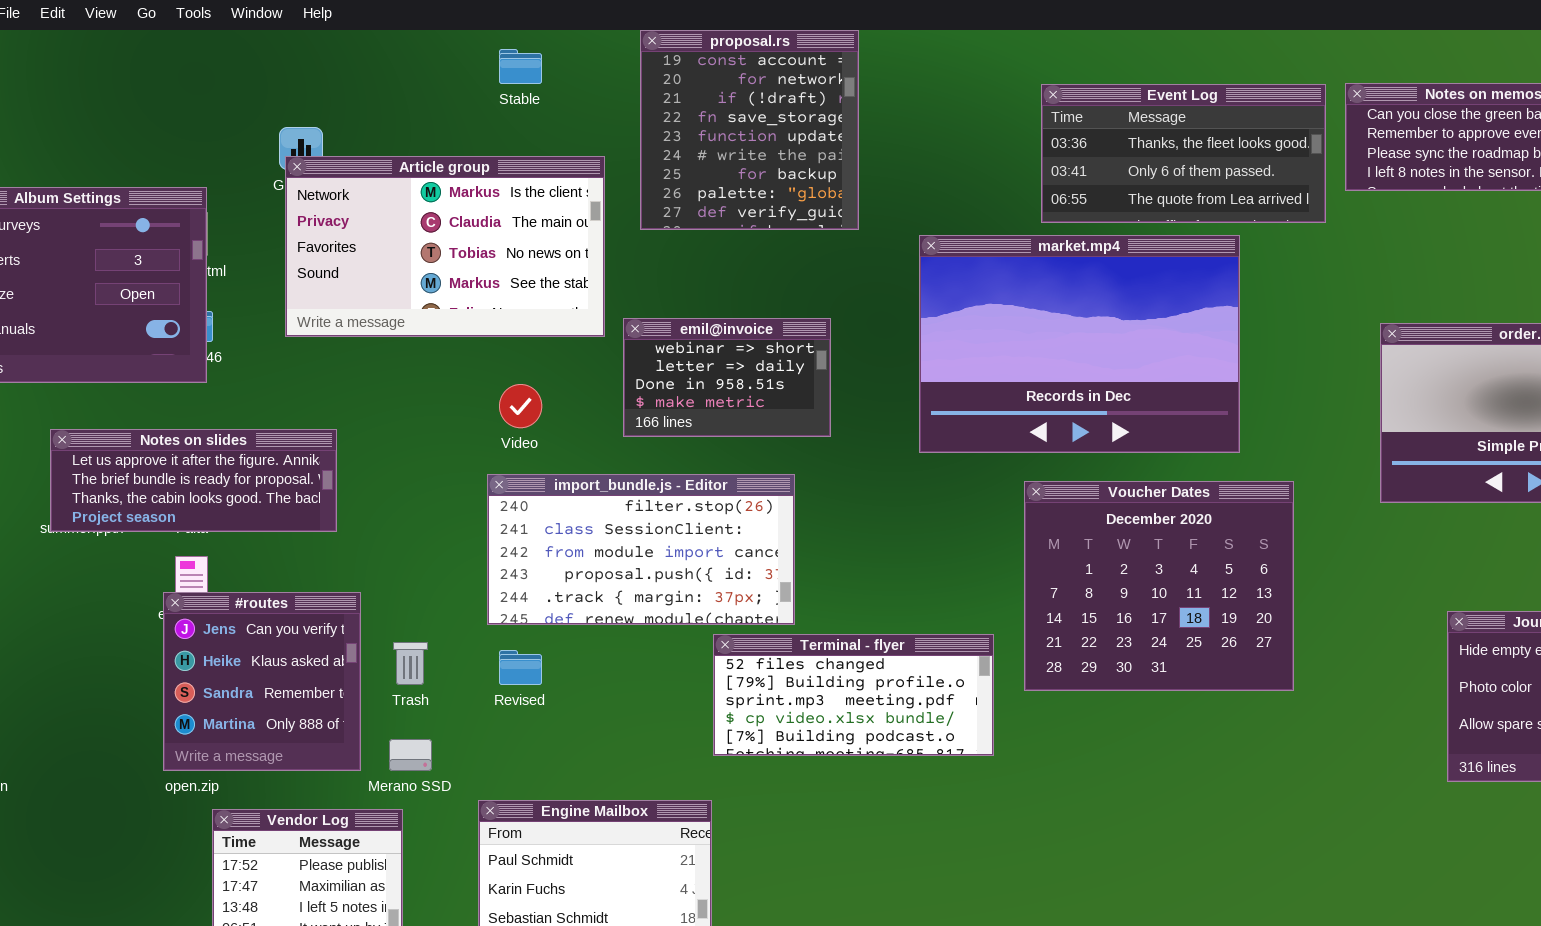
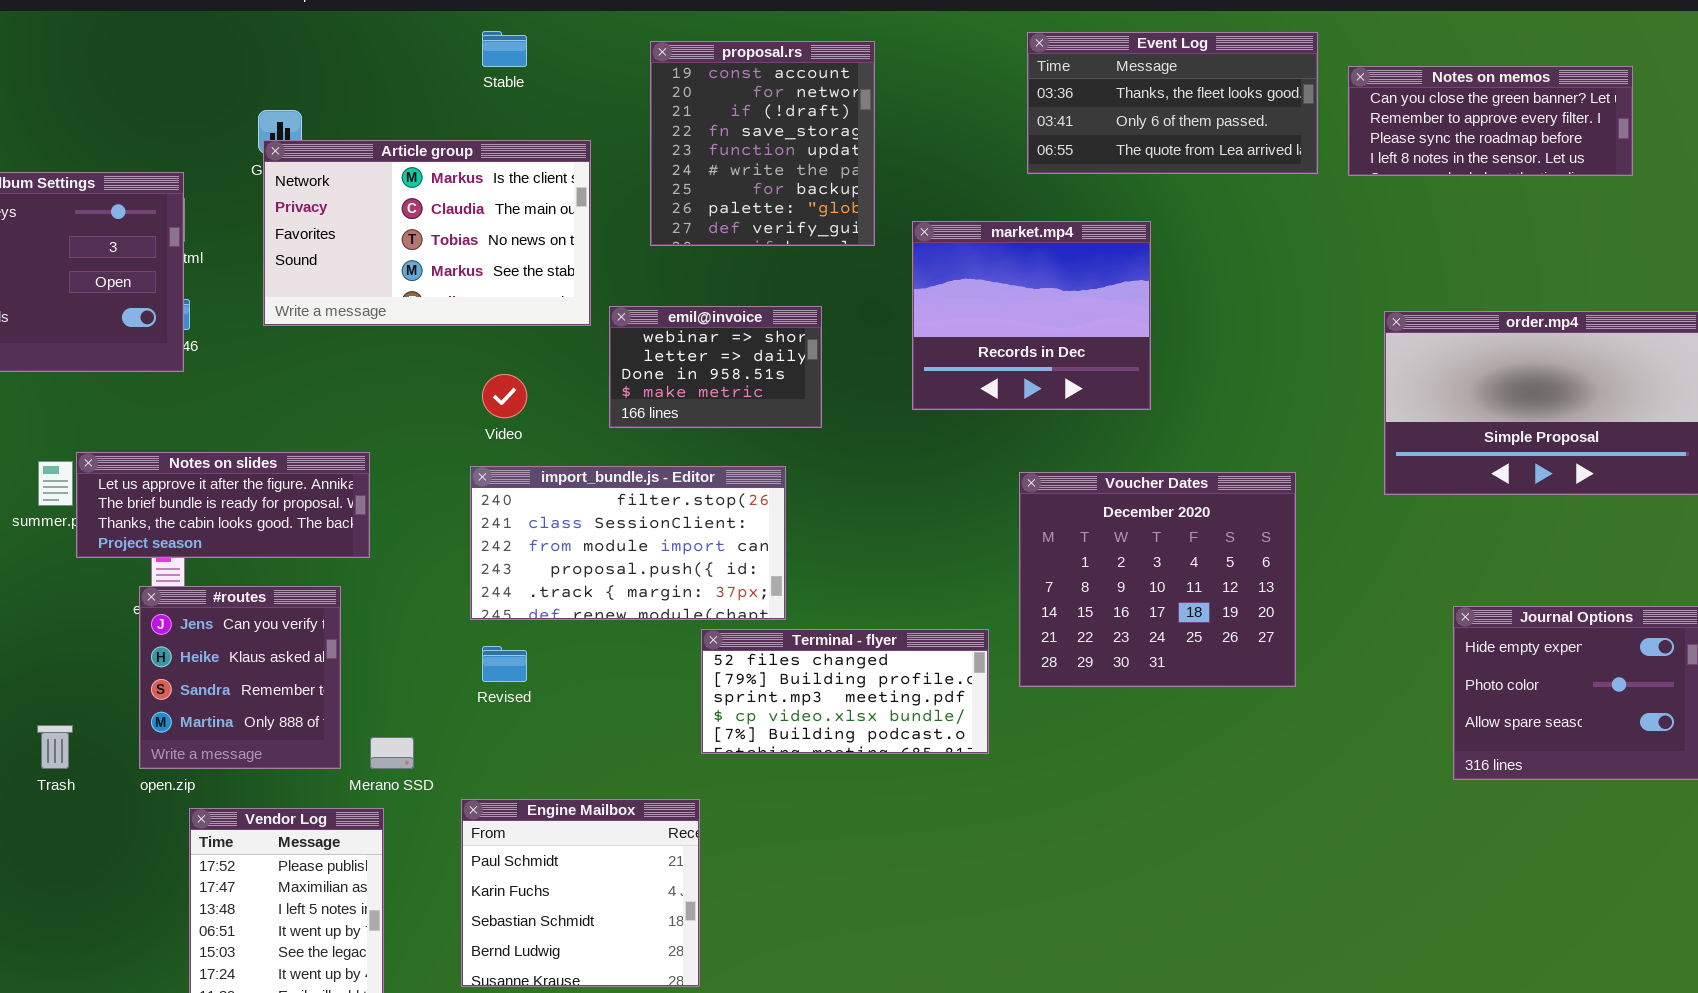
proposal.rs: [640,30,859,230] -> [650,41,875,246], moved
Event Log: [1041,84,1326,223] -> [1027,32,1318,174], moved
market.mp4: [919,235,1240,453] -> [912,221,1151,410], resized
Notes on slides: [50,429,337,532] -> [76,452,370,558], moved
Trash: [393,642,428,685] -> [37,725,73,769], moved

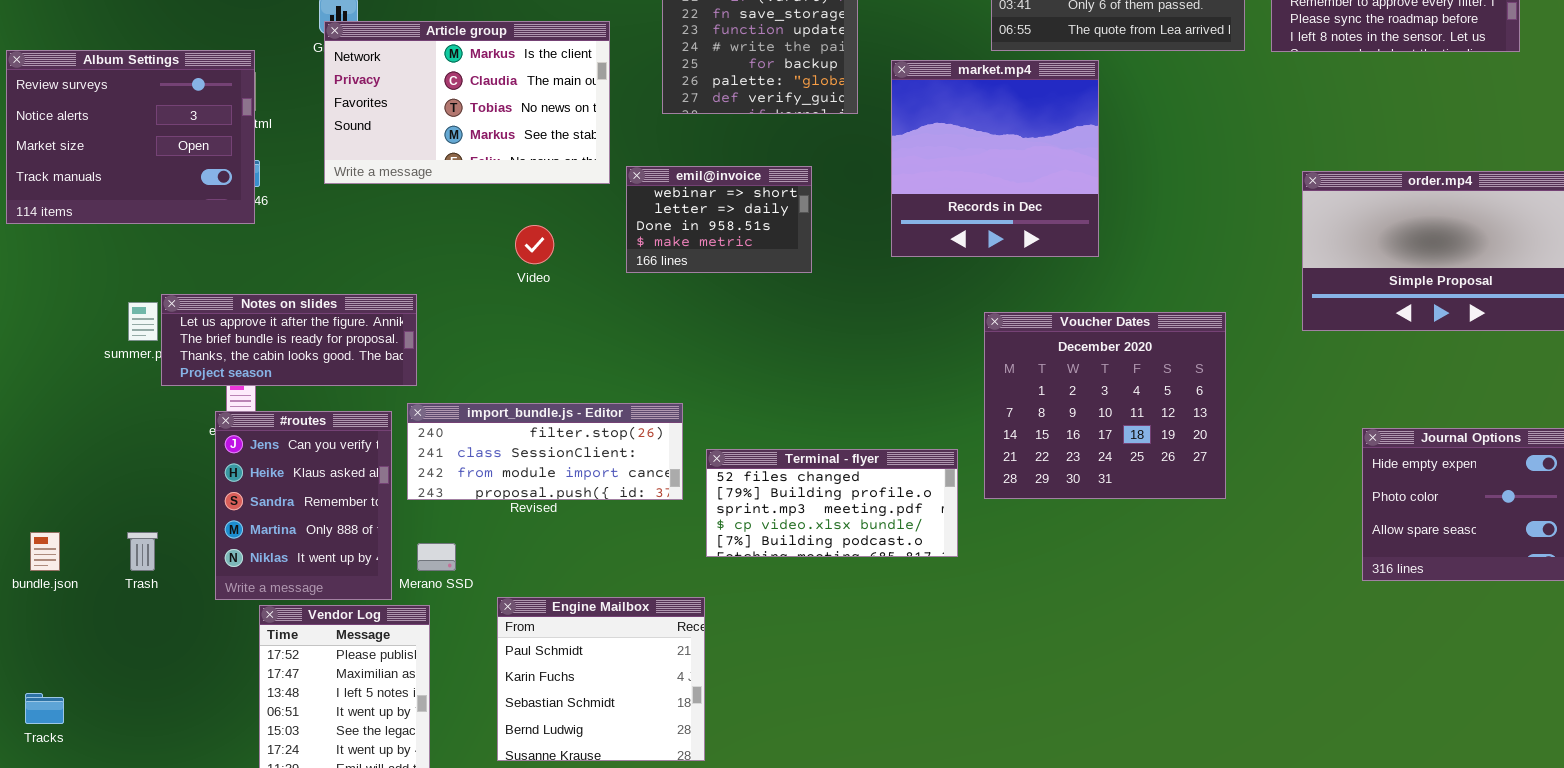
market.mp4: [912,221,1151,410] -> [891,60,1099,257], resized
import_bundle.js - Editor: [470,466,786,620] -> [407,403,683,500], moved, resized
#routes: [139,586,341,769] -> [215,411,392,600], resized

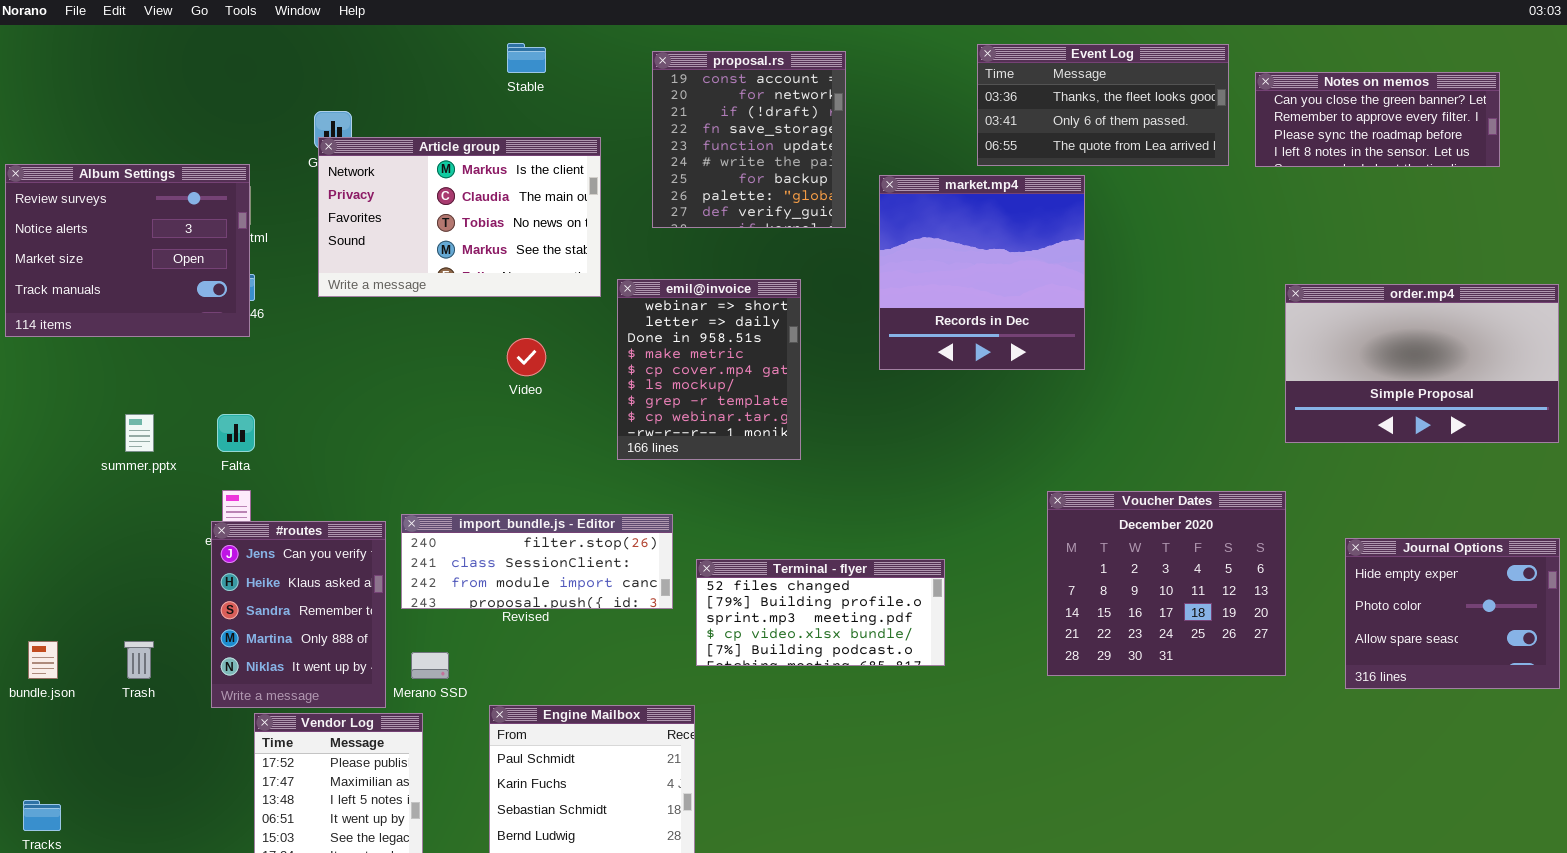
emil@invoice: [626,166,812,273] -> [617,279,801,460], resized
Notes on slides: [161,294,417,386] -> none, closed
Voucher Dates: [984,312,1226,499] -> [1047,491,1286,676], moved

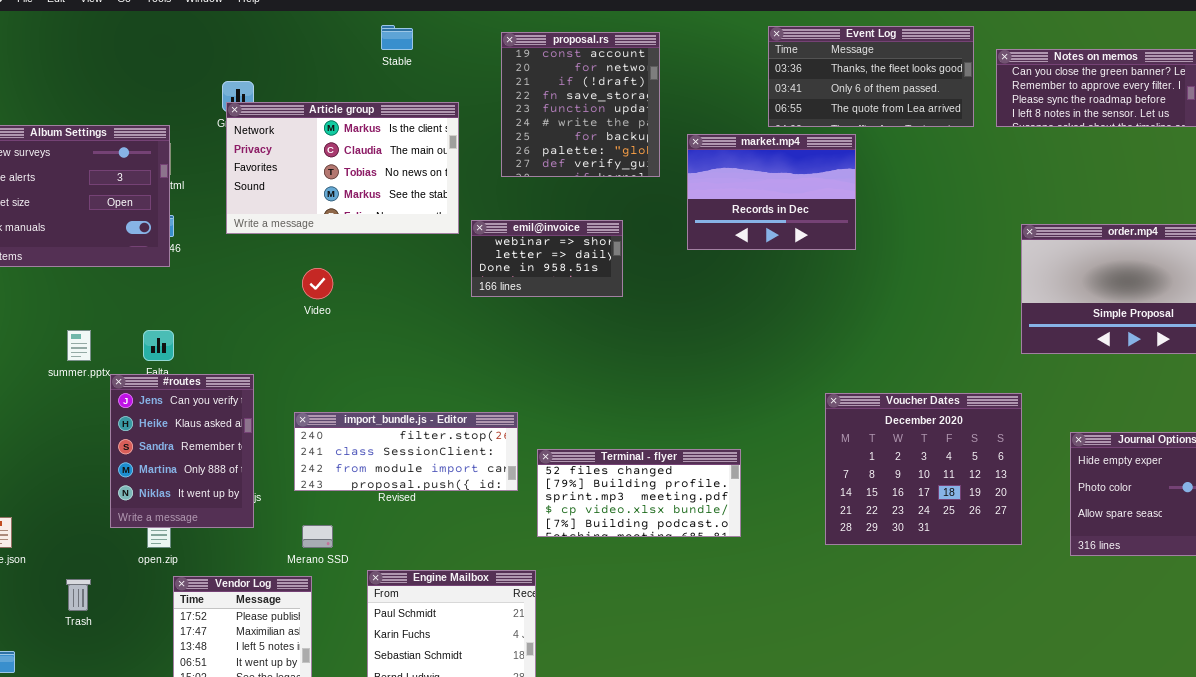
market.mp4: [879,175,1085,370] -> [687,134,856,250], resized
emil@invoice: [617,279,801,460] -> [471,220,623,297], resized
Video: [507,338,546,376] -> [302,268,333,299], moved
#routes: [211,521,386,708] -> [110,374,254,528], moved
Trash: [124,641,154,679] -> [66,579,91,611], moved

